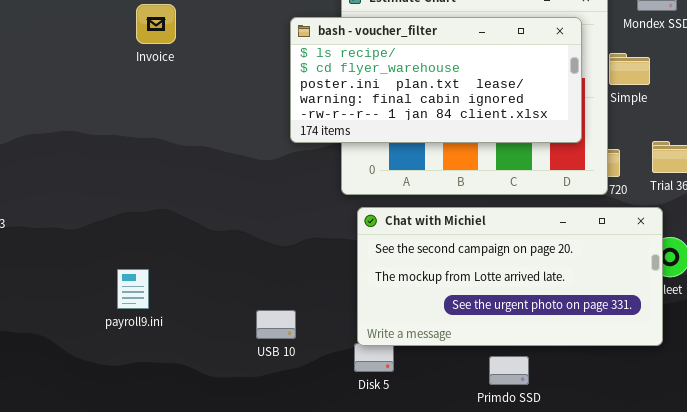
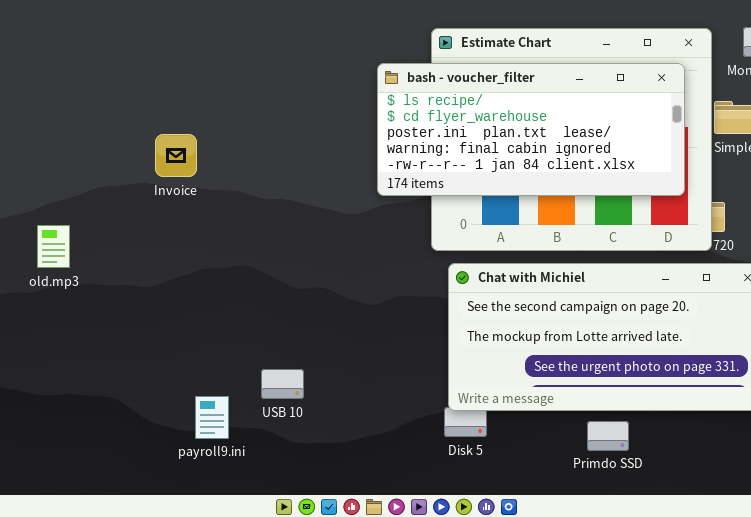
Invoice: [136,4,176,44] -> [155,134,197,177], moved
payroll9.ini: [117,269,149,309] -> [195,396,229,439], moved
USB 10: [256,310,296,339] -> [261,369,304,399], moved

